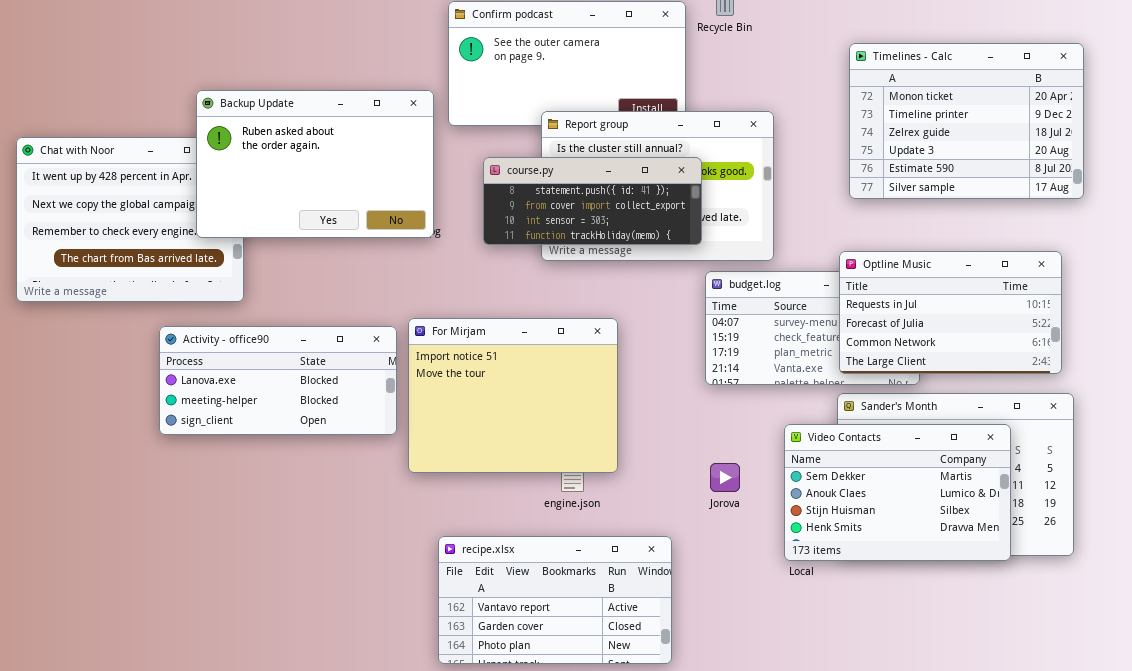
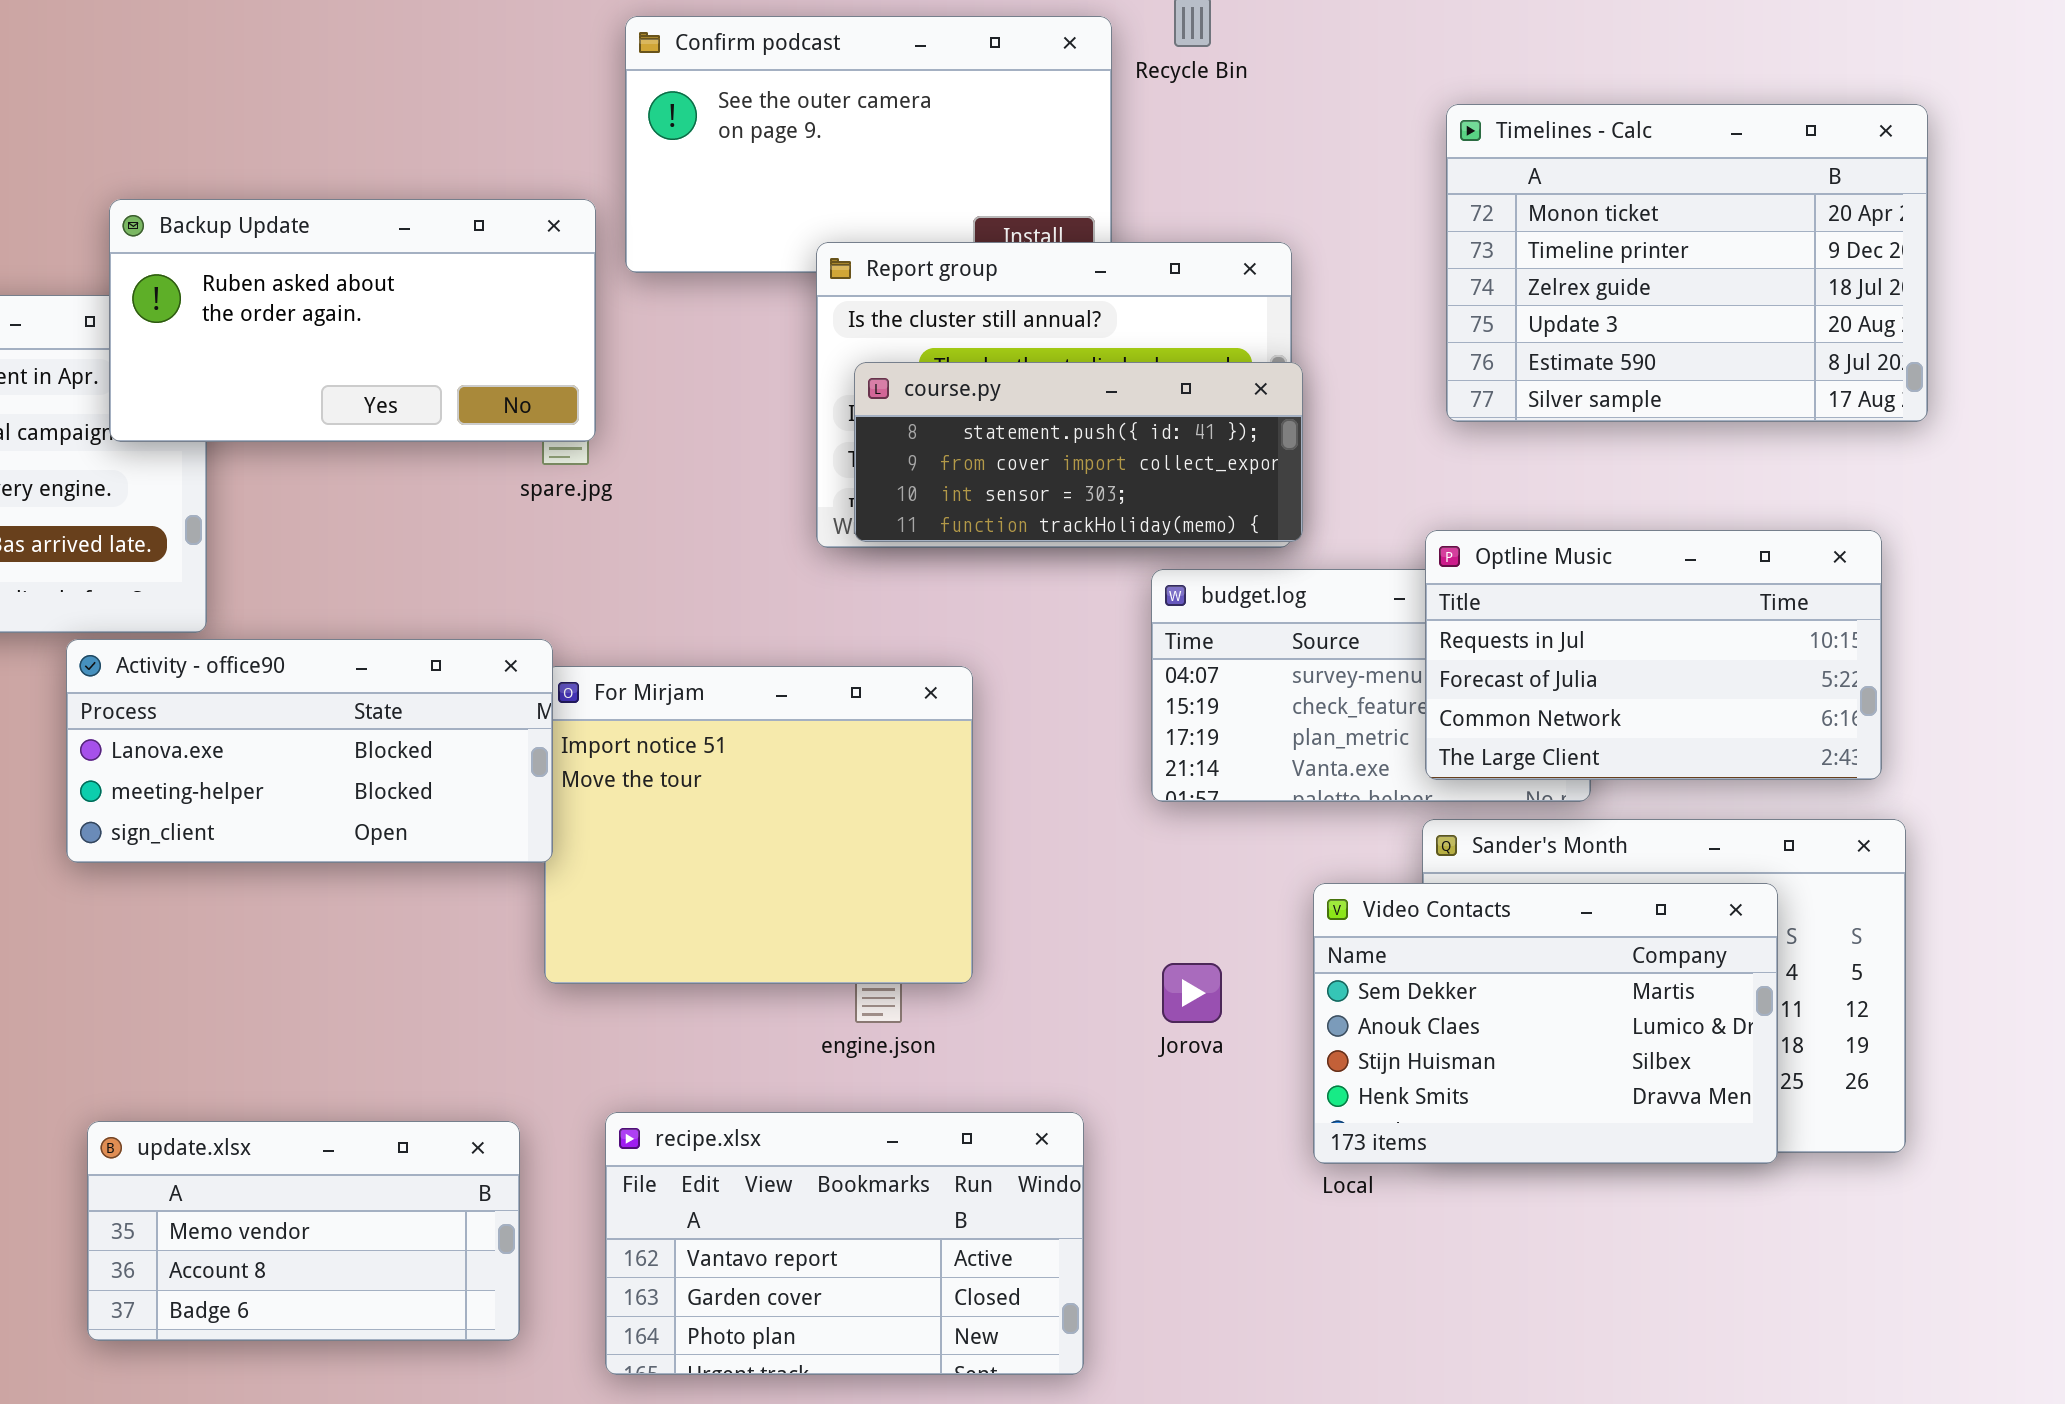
Backup Update: [196,90,434,238] -> [109,199,596,442], resized
course.py: [483,157,702,245] -> [854,362,1303,542], moved
Activity - office90: [159,326,397,435] -> [66,639,553,863], moved
update.xlsx: none -> [87,1121,520,1341], opened

